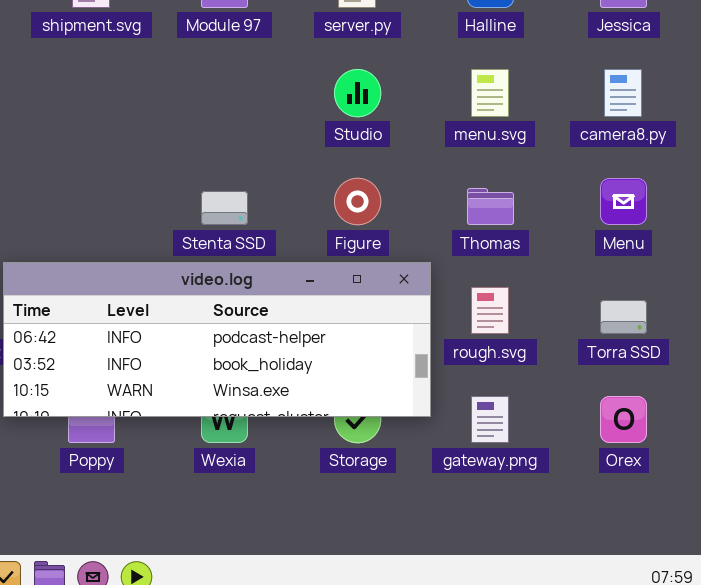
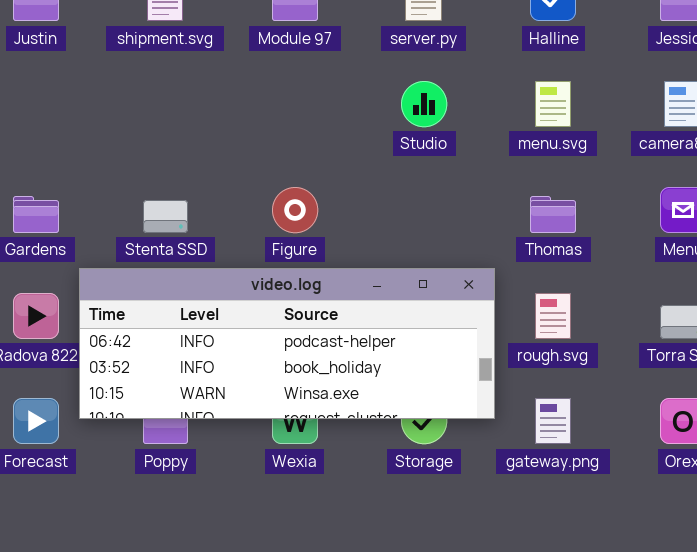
Figure: [334,178,381,225] -> [272,187,318,233], moved
Stenta SSD: [201,191,248,225] -> [143,200,188,233], moved

